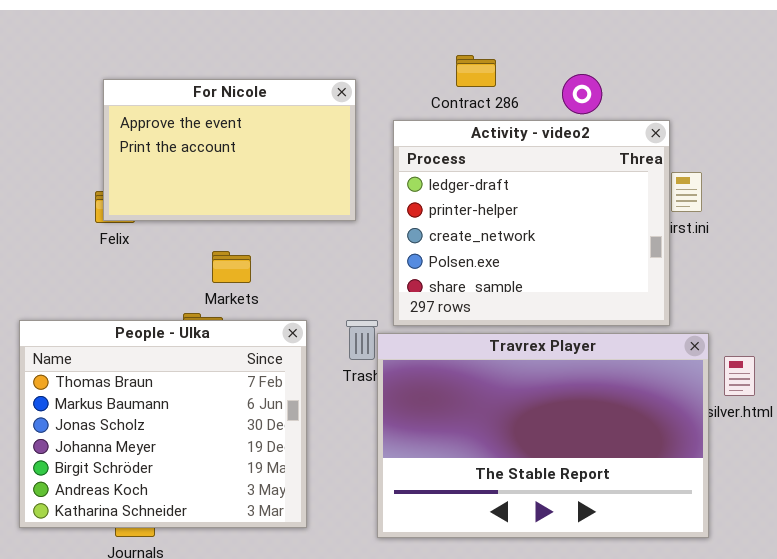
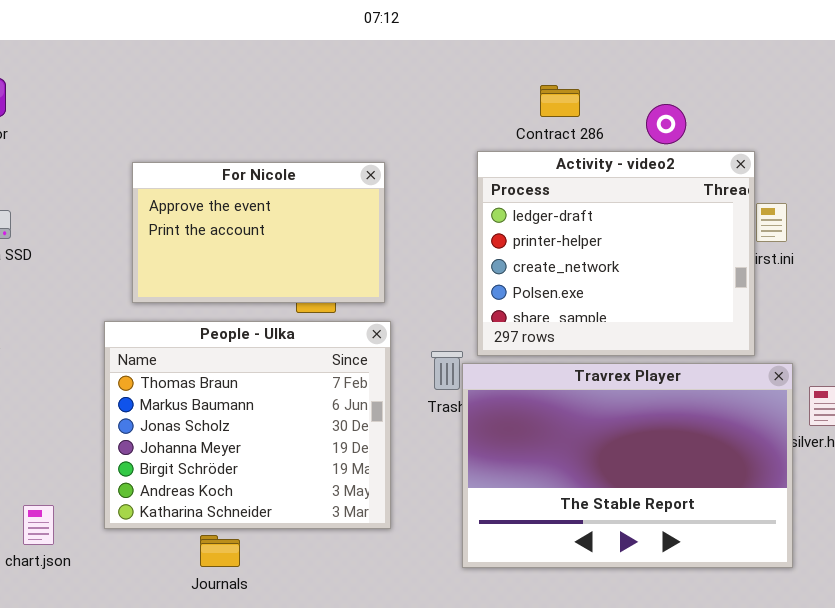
For Nicole: [103,79,356,221] -> [132,162,385,303], moved
People - Ulka: [19,320,307,528] -> [104,321,391,529], moved

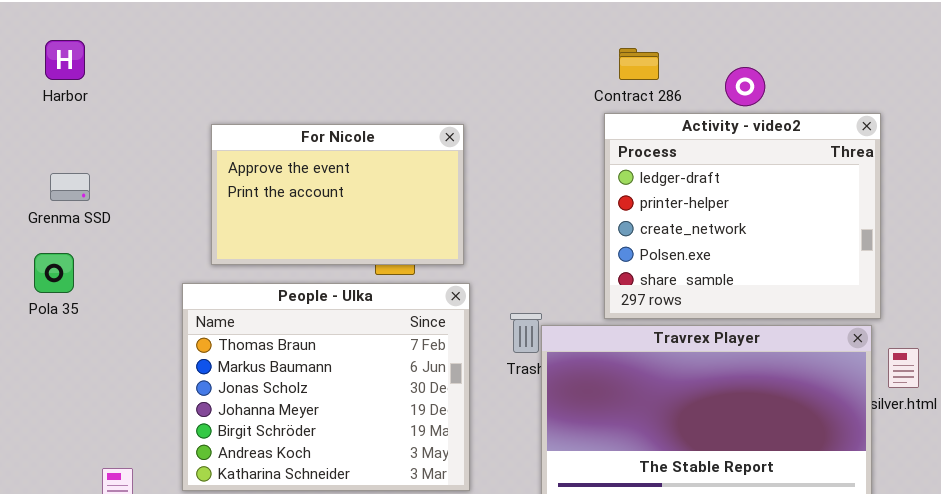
Activity - video2: [477,151,755,356] -> [604,113,881,319], moved

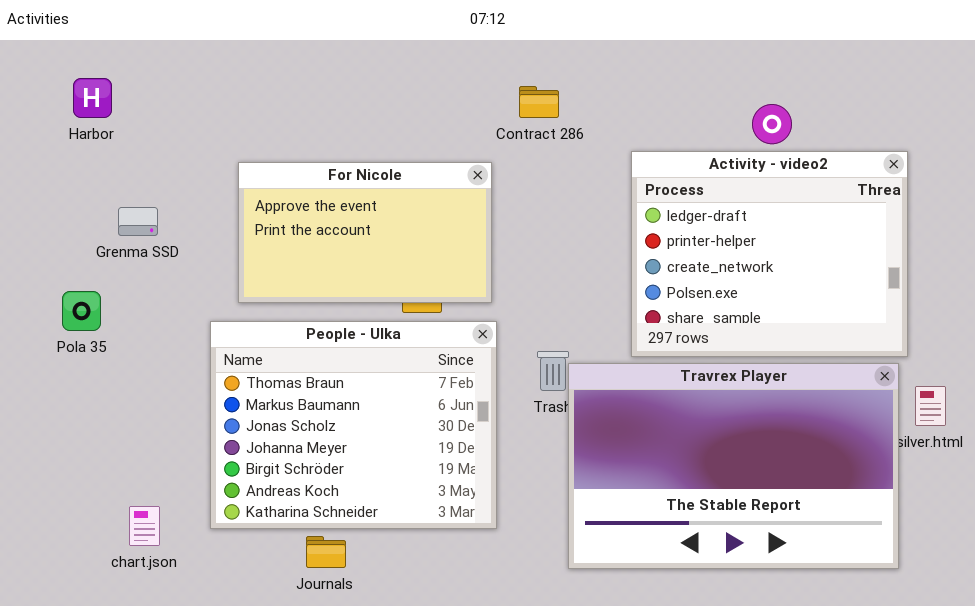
Contract 286: [619,48,659,80] -> [519,86,559,118], moved
Grenma SSD: [50,173,90,201] -> [118,207,158,236], moved

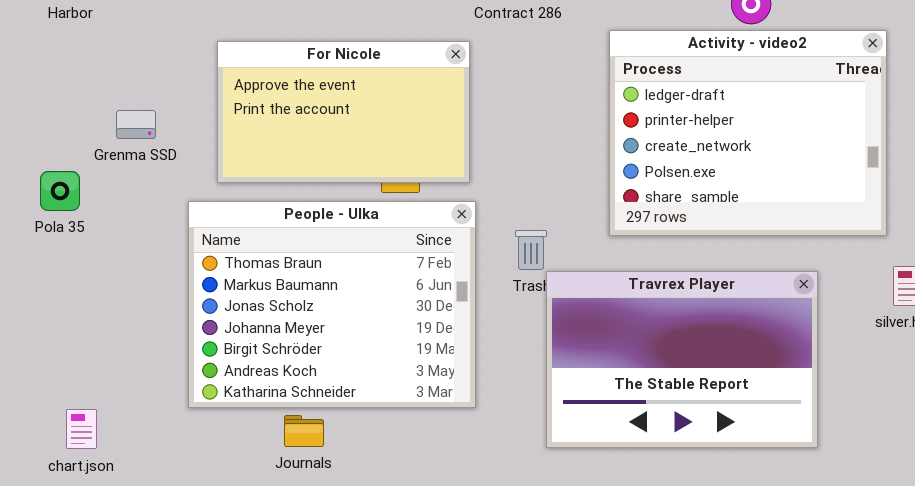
Grenma SSD: [118,207,158,236] -> [116,110,156,139], moved
Travrex Player: [568,363,899,569] -> [546,271,818,448], resized
chart.json: [129,506,160,546] -> [66,409,97,449], moved

